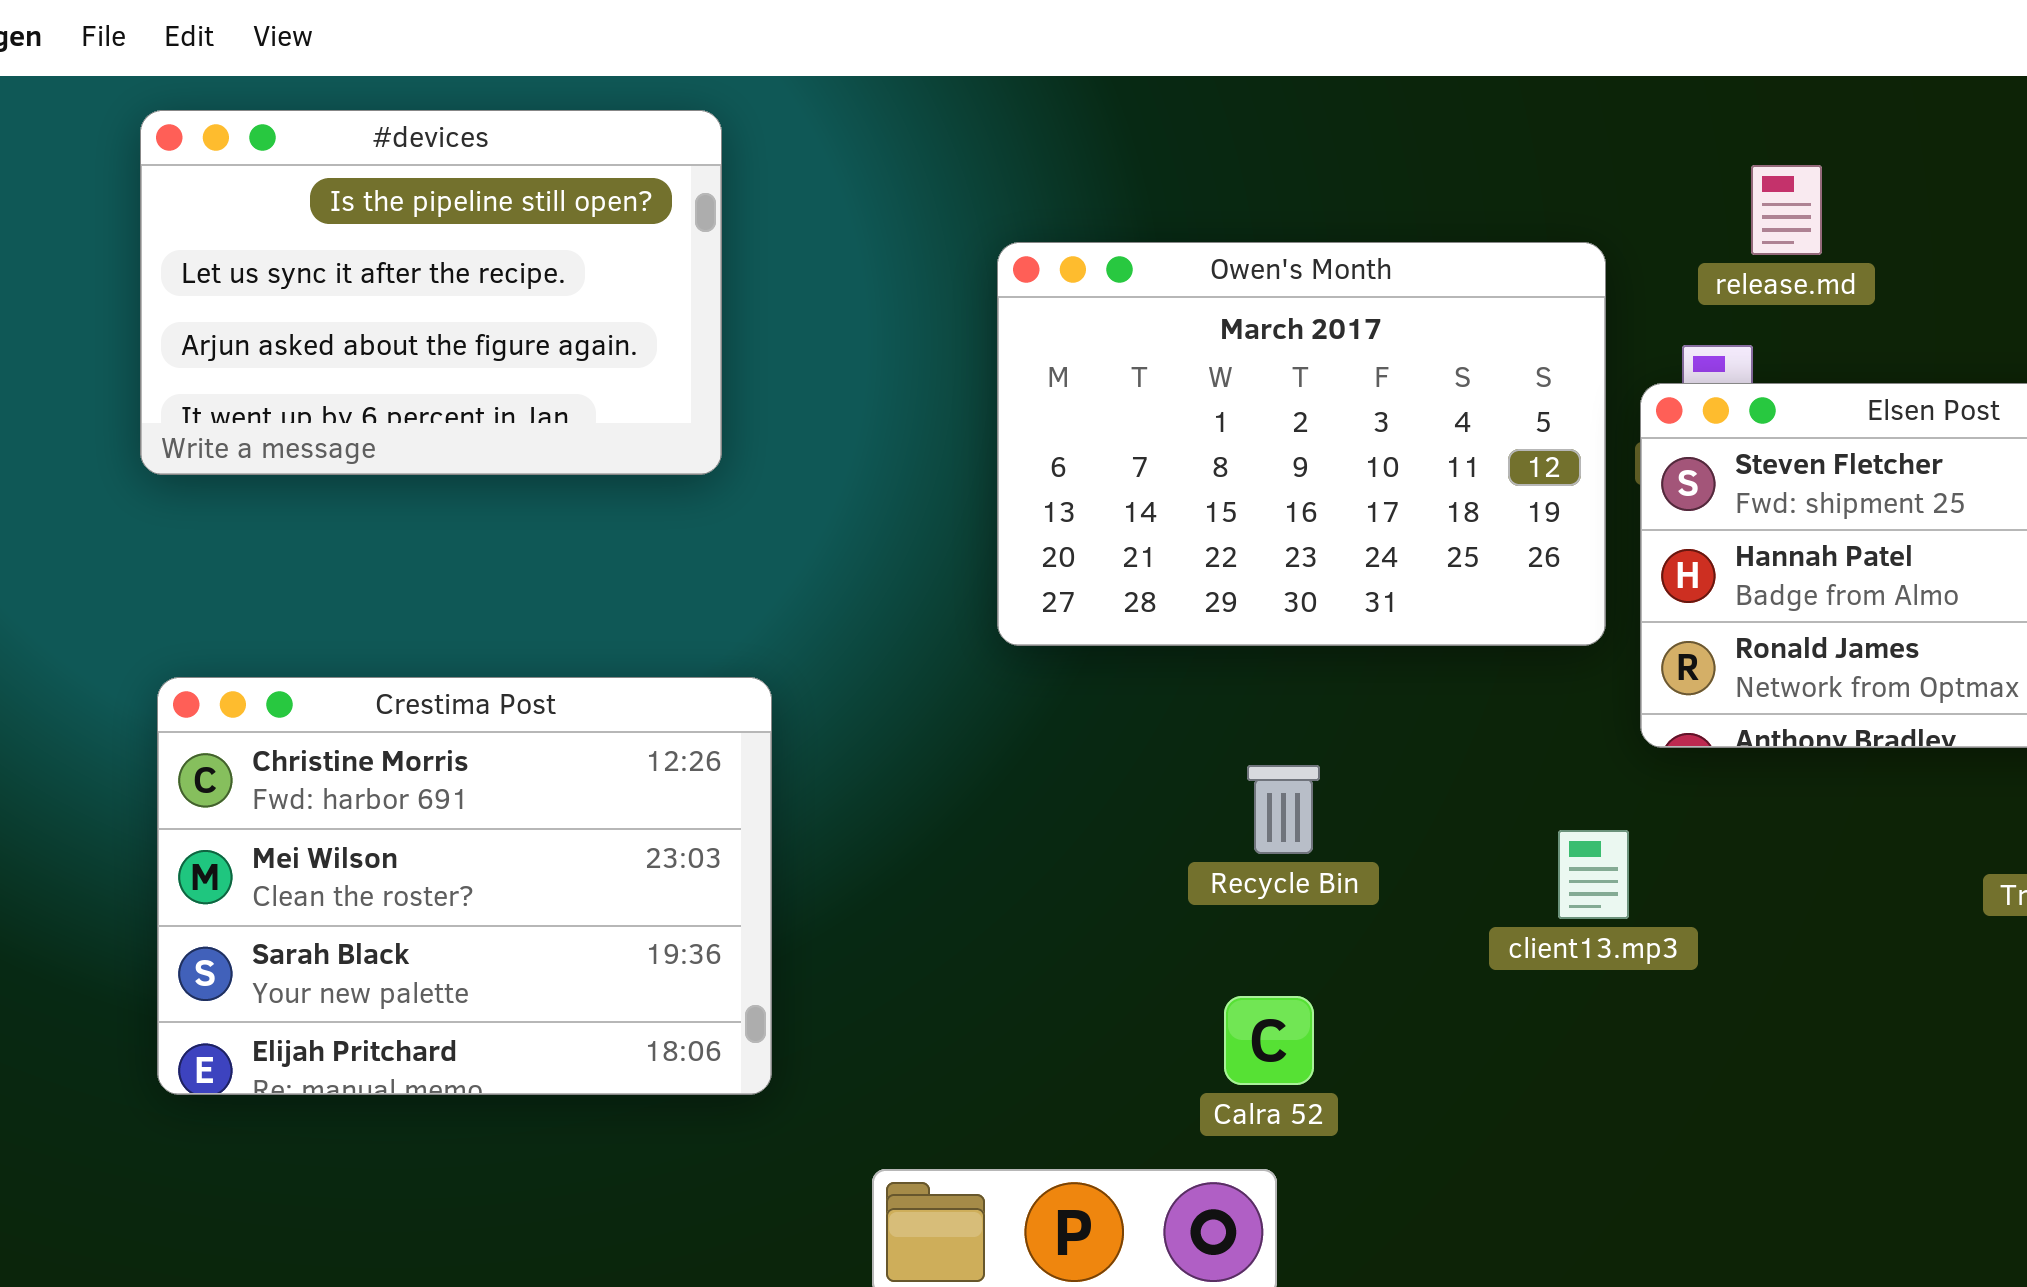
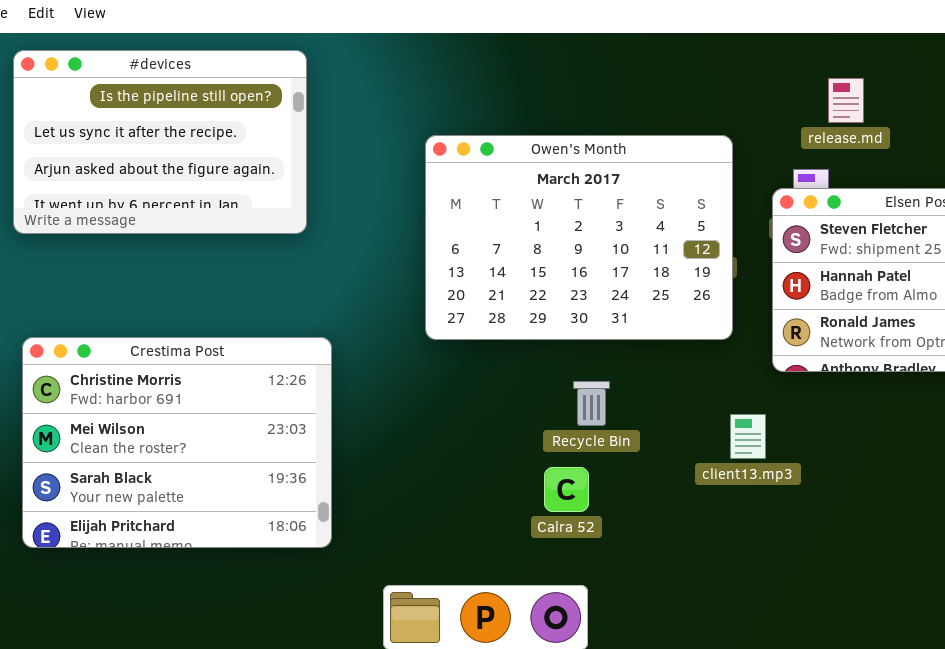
Owen's Month: [997,242,1606,646] -> [425,135,733,340], moved
Calra 52: [1224,996,1314,1085] -> [544,467,589,512], moved

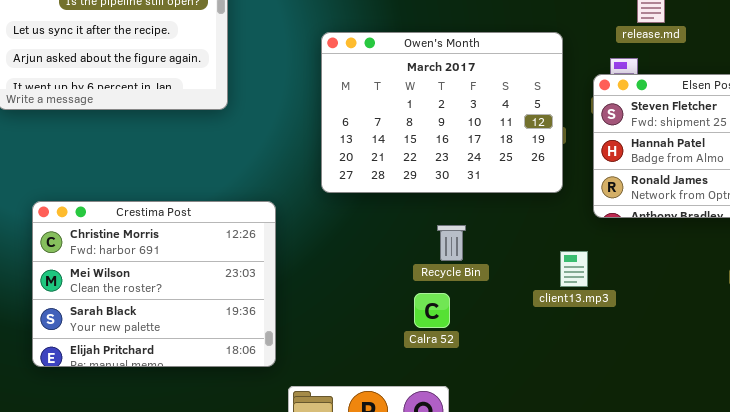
Crestima Post: [22,337,332,548] -> [32,201,276,367], moved

